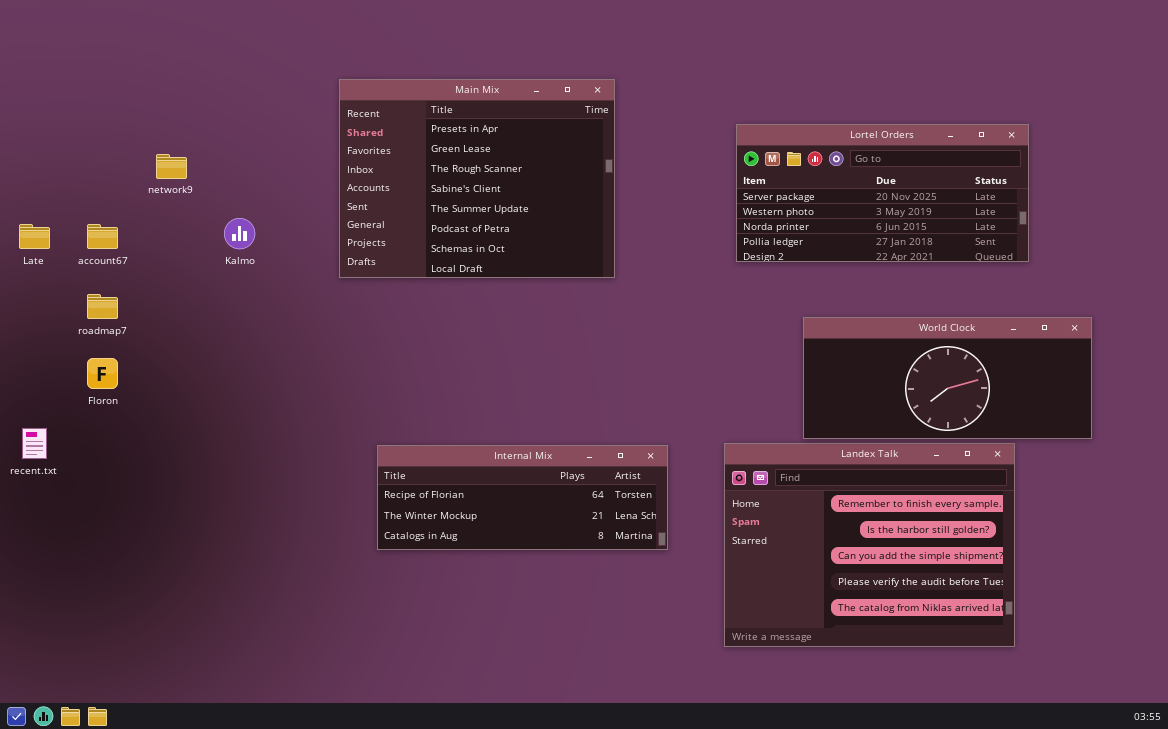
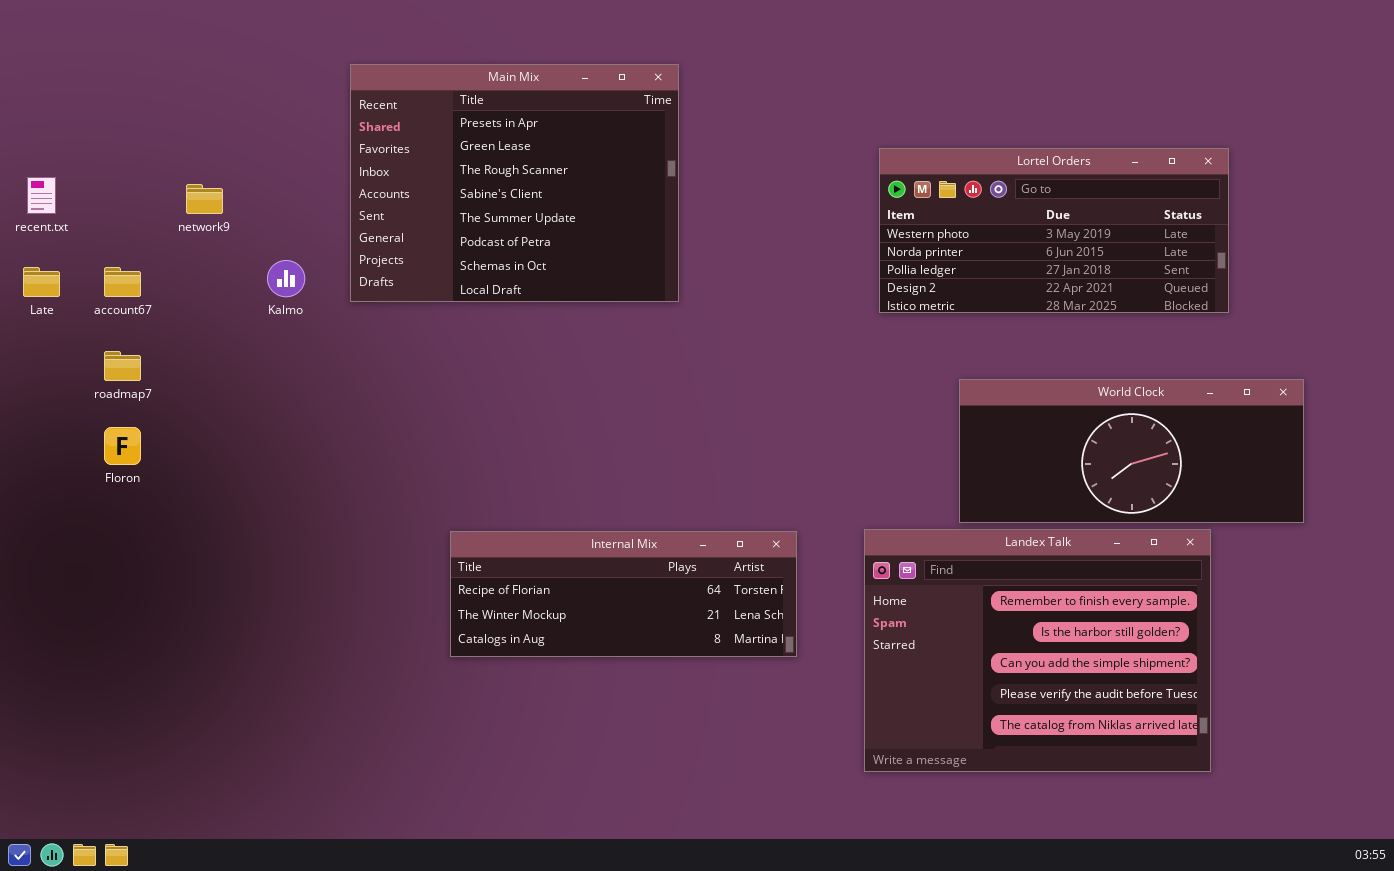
Main Mix: [339,79,615,278] -> [350,64,679,302], moved
Lortel Orders: [736,124,1029,262] -> [879,148,1229,313], scrolled down 1 row
recent.txt: [22,428,47,459] -> [27,177,56,214], moved

